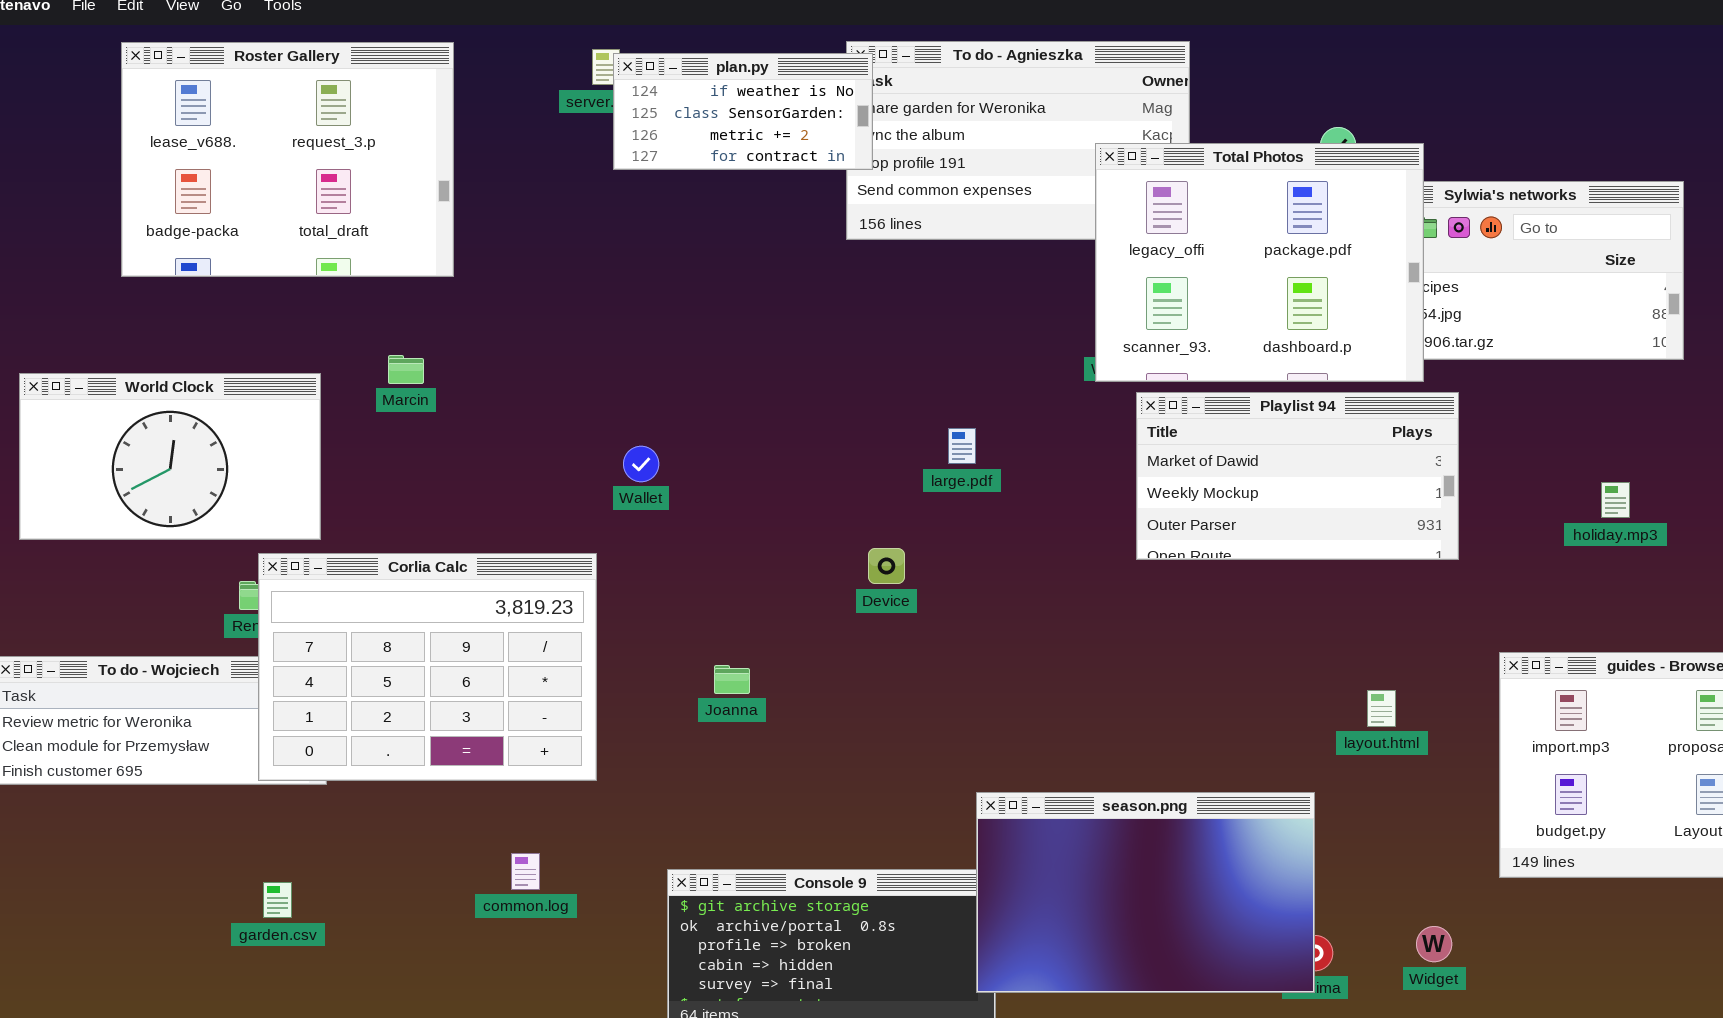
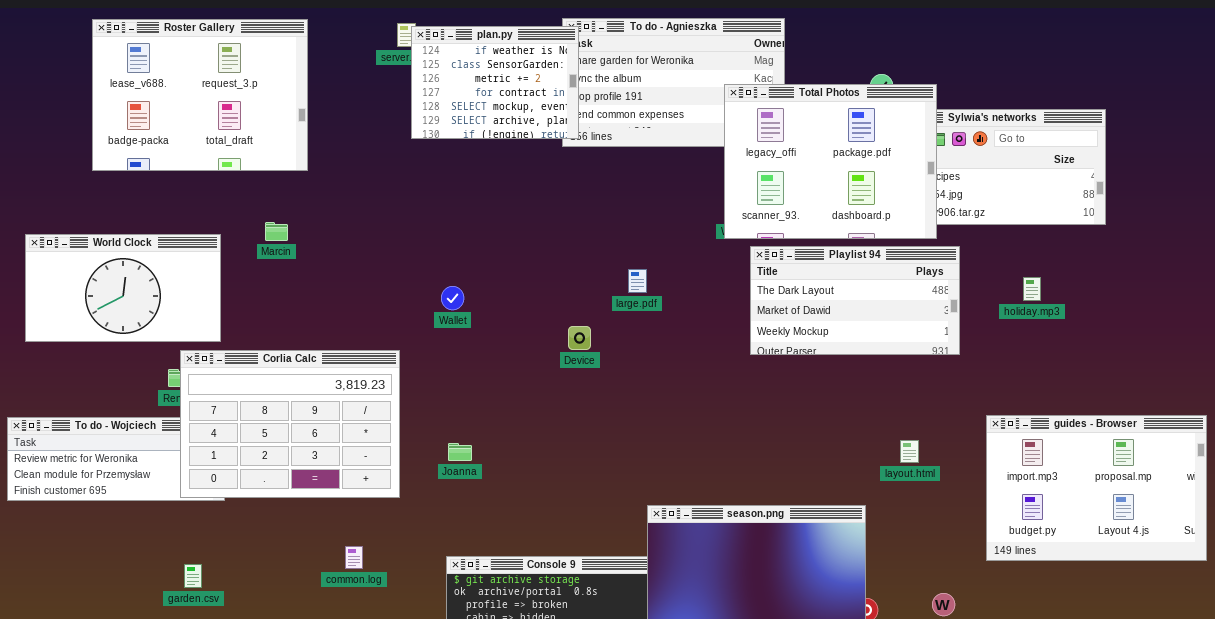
plan.py: [613,53,873,170] -> [411,26,579,139], resized
Playlist 94: [1136,392,1459,560] -> [750,246,960,355], scrolled up 1 row
Wallet: [623,446,659,482] -> [441,286,464,310], moved
holiday.mp3: [1601,482,1630,518] -> [1023,277,1041,301], moved
Device: [868,548,905,584] -> [568,326,591,350], moved
Joanna: [714,665,750,694] -> [448,443,472,461], moved

